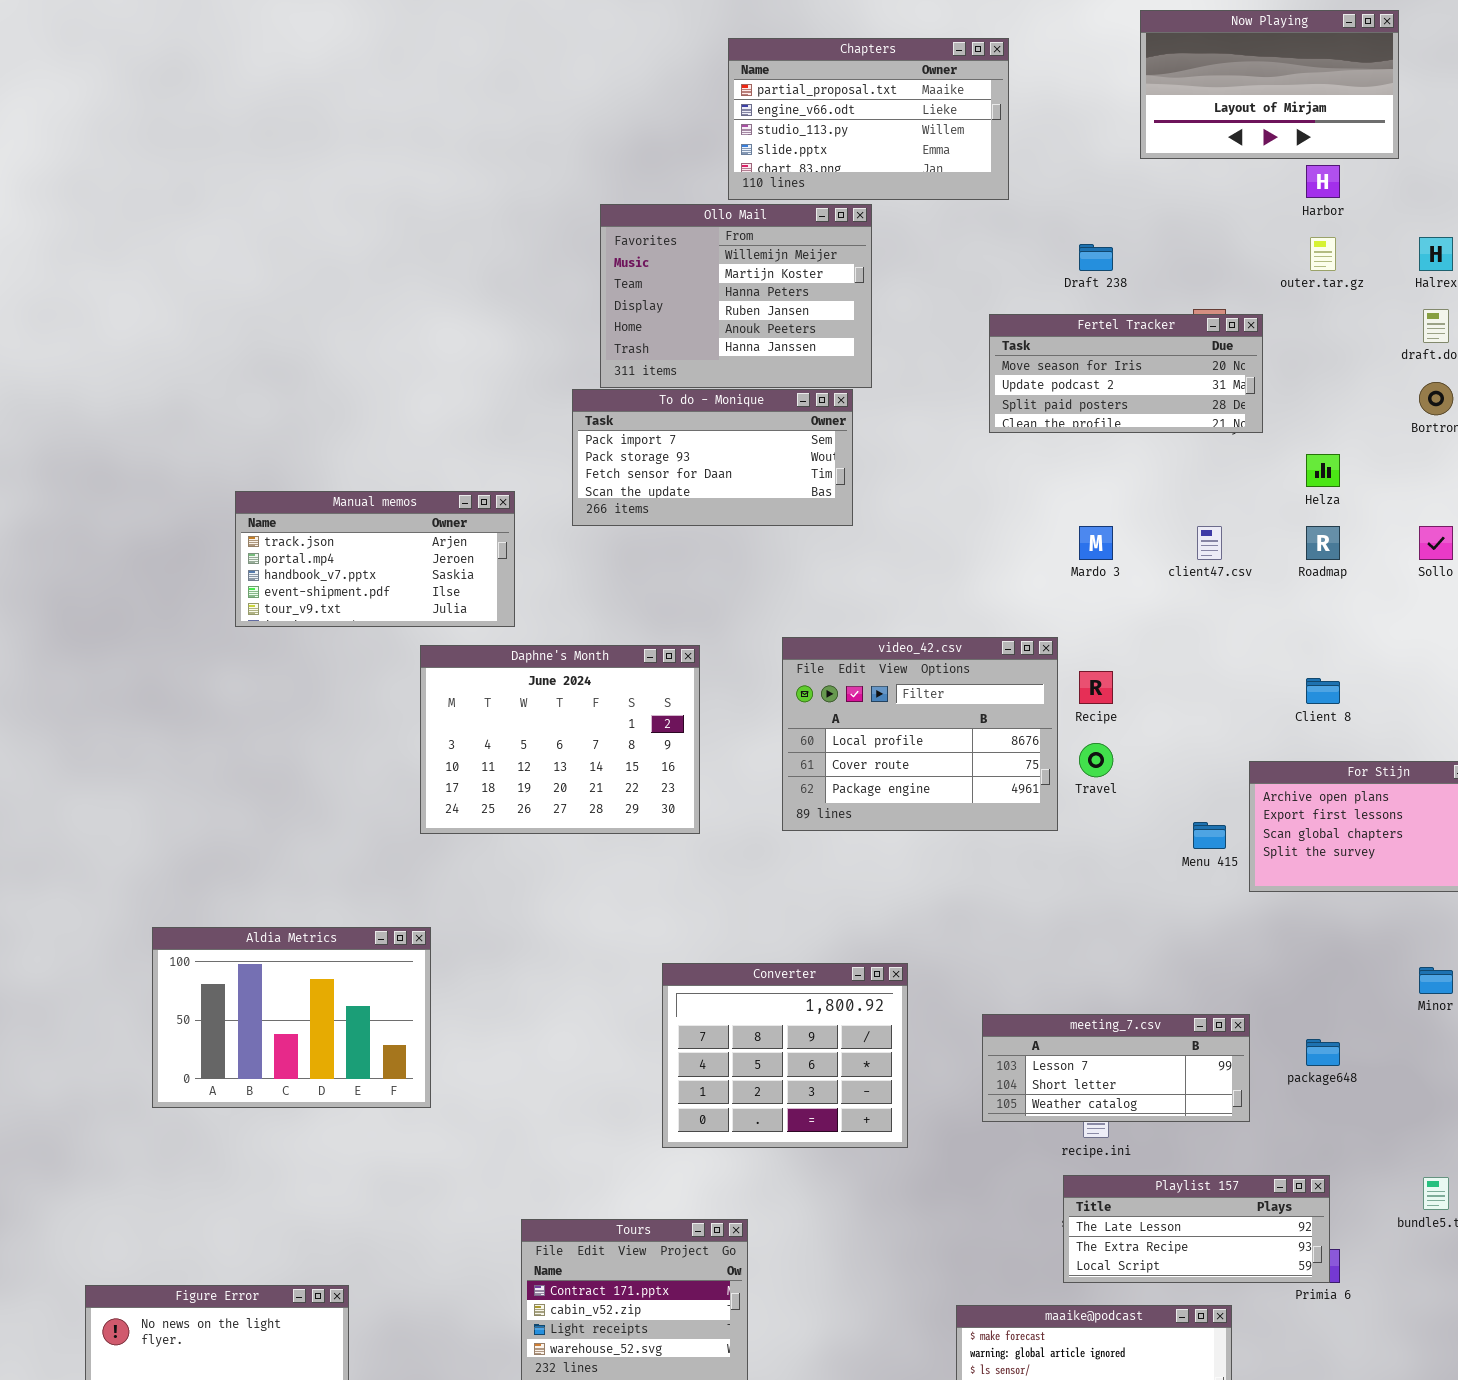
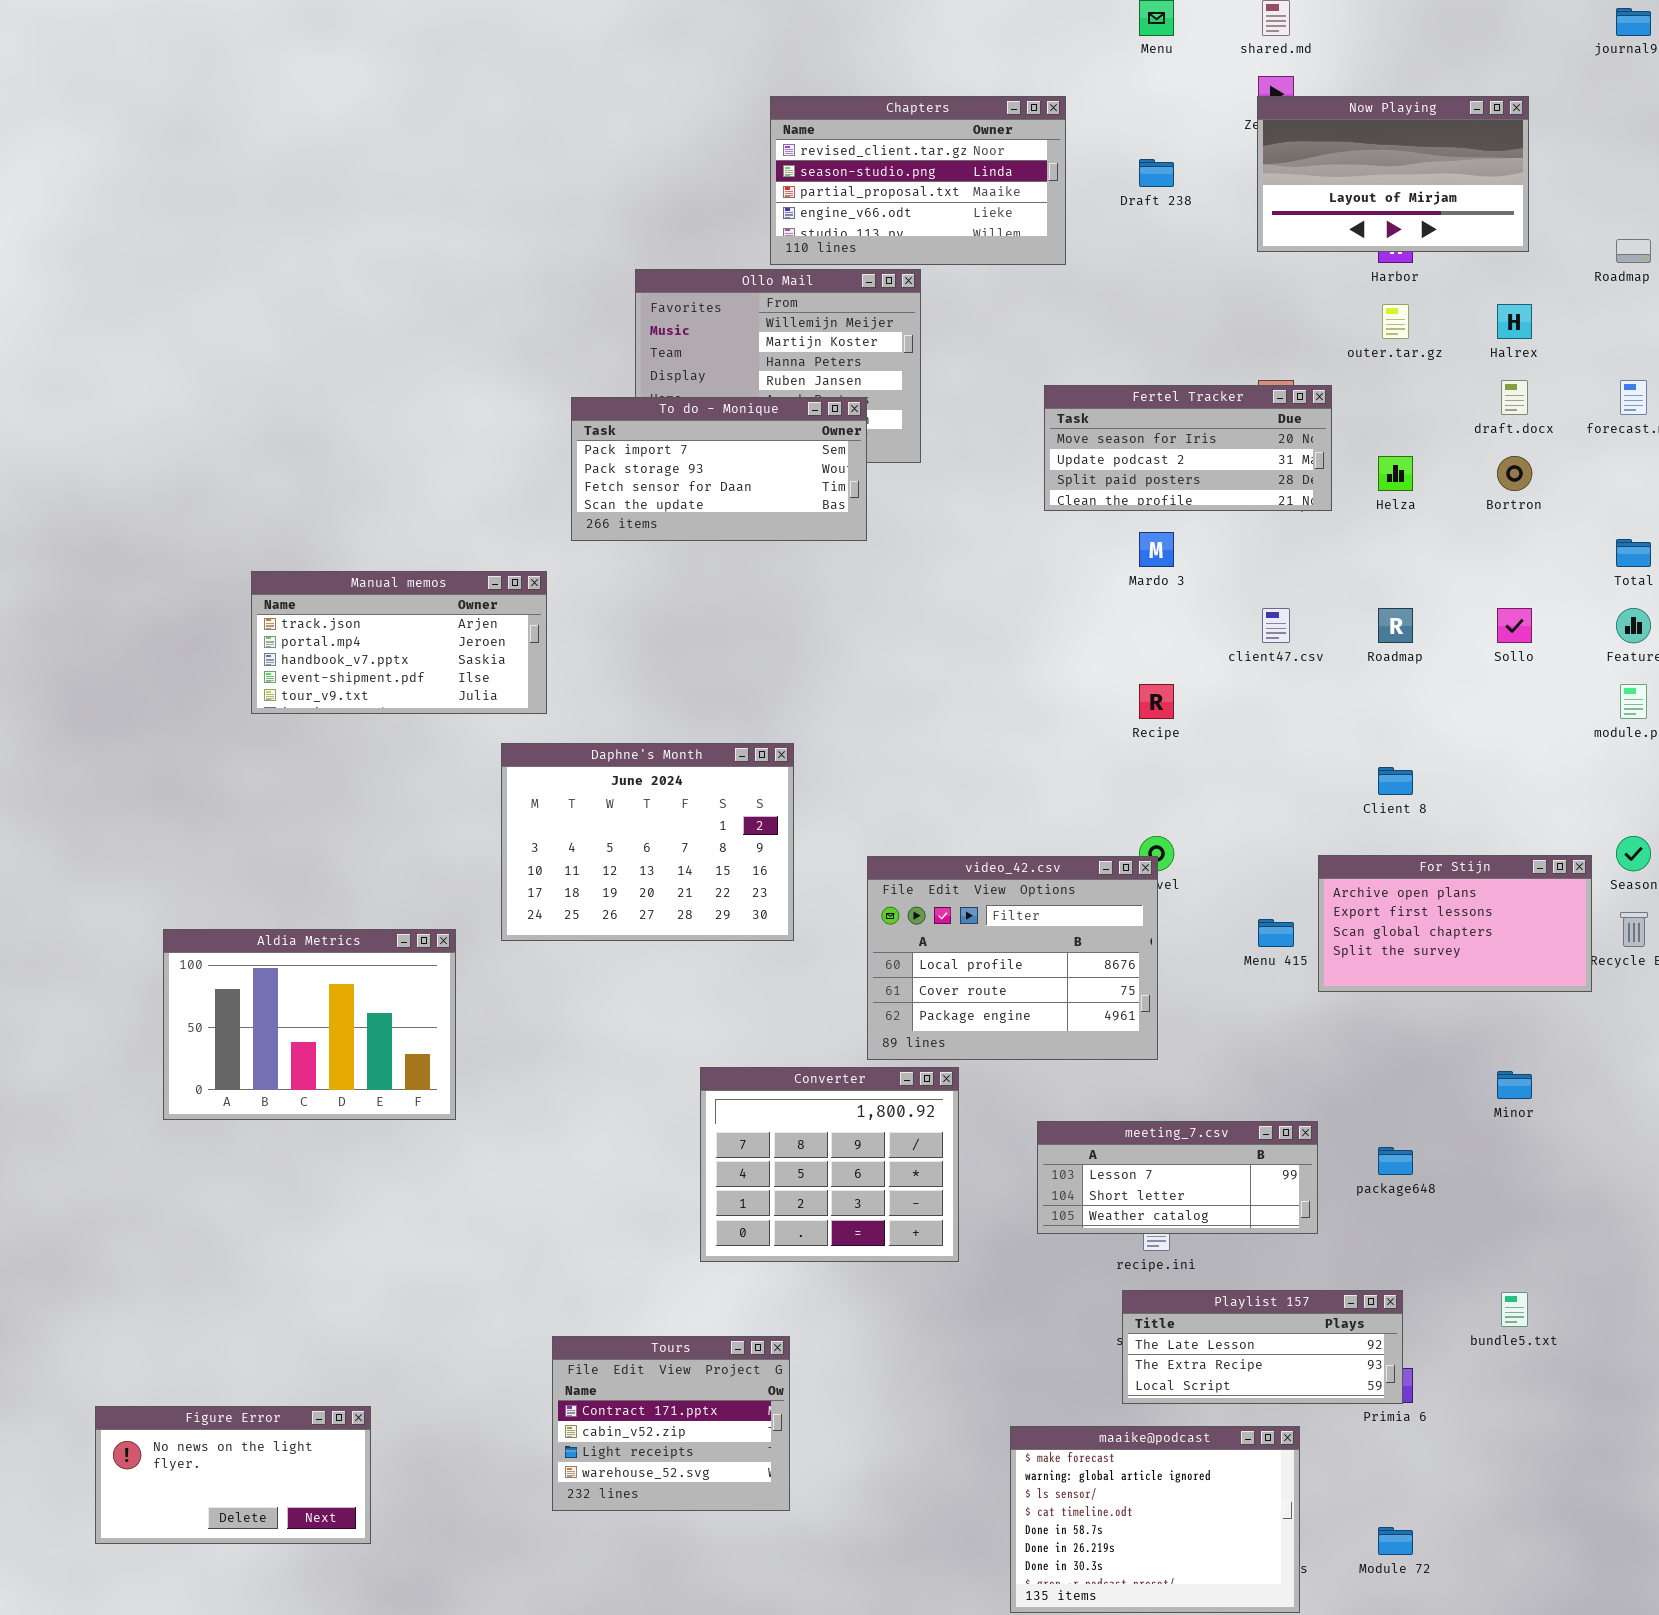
Now Playing: [1140,10,1399,159] -> [1257,96,1529,252], moved
Chapters: [728,38,1009,200] -> [770,96,1066,265], scrolled up 2 rows
Draft 238: [1079,244,1113,271] -> [1139,159,1174,187], moved
To do - Monique: [572,389,853,526] -> [571,397,867,541], moved
Helza: [1306,454,1340,487] -> [1378,456,1413,491], moved
Mardo 3: [1079,526,1113,560] -> [1139,532,1174,567], moved
video_42.csv: [782,637,1058,831] -> [867,856,1158,1060], moved
Daphne's Month: [420,645,700,834] -> [501,743,794,941], moved
Recipe: [1079,671,1113,704] -> [1139,684,1174,719], moved
Aldia Metrics: [152,927,431,1108] -> [163,929,456,1120], moved

